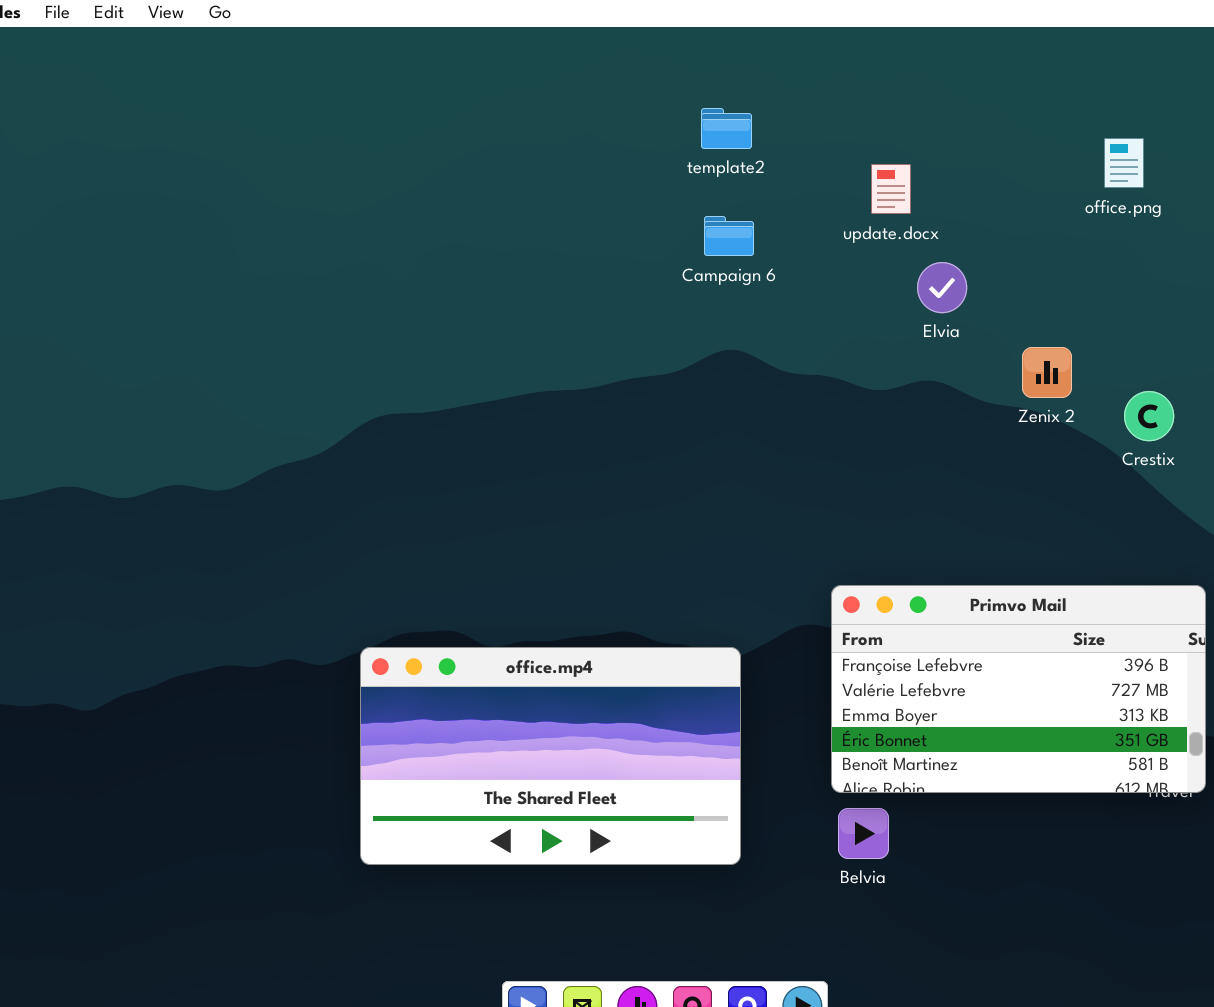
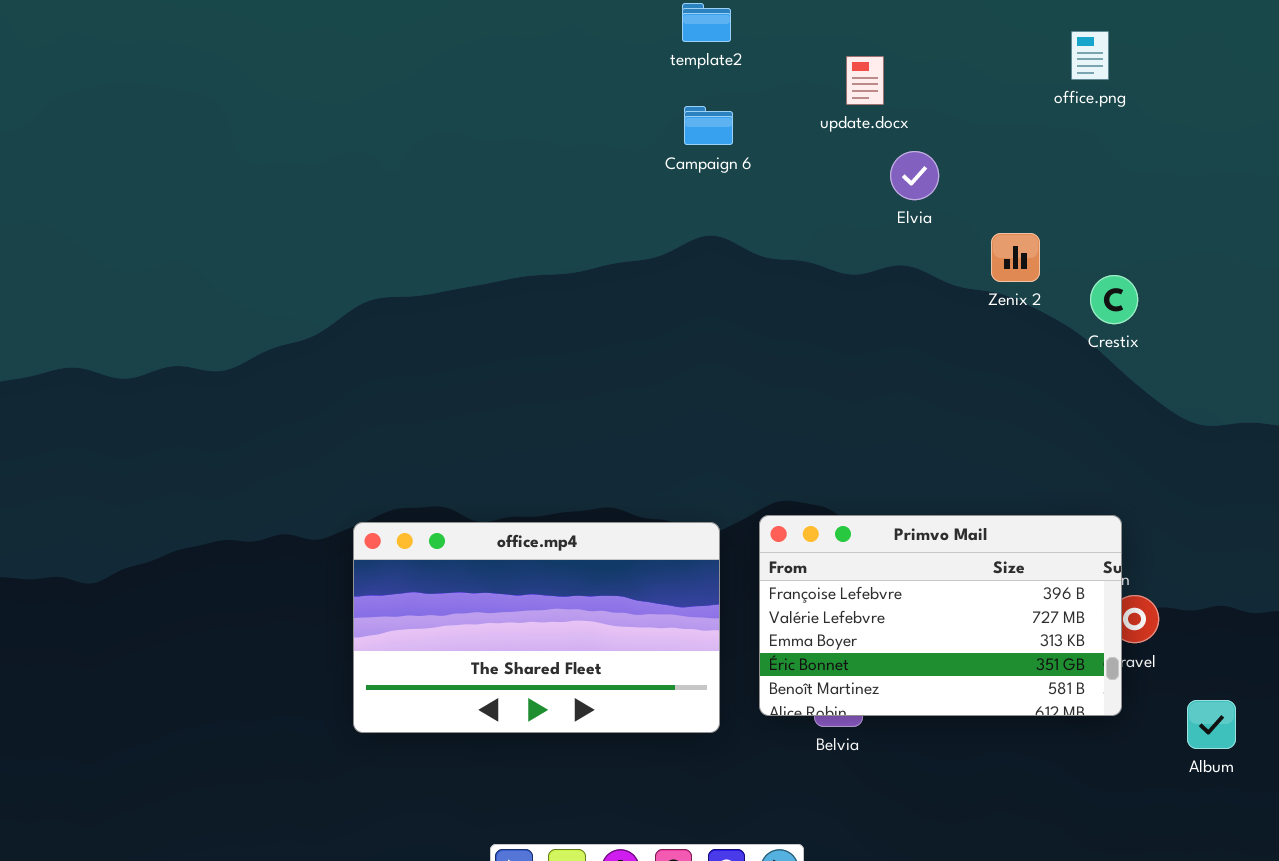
Primvo Mail: [831,585,1206,793] -> [759,515,1122,716], moved

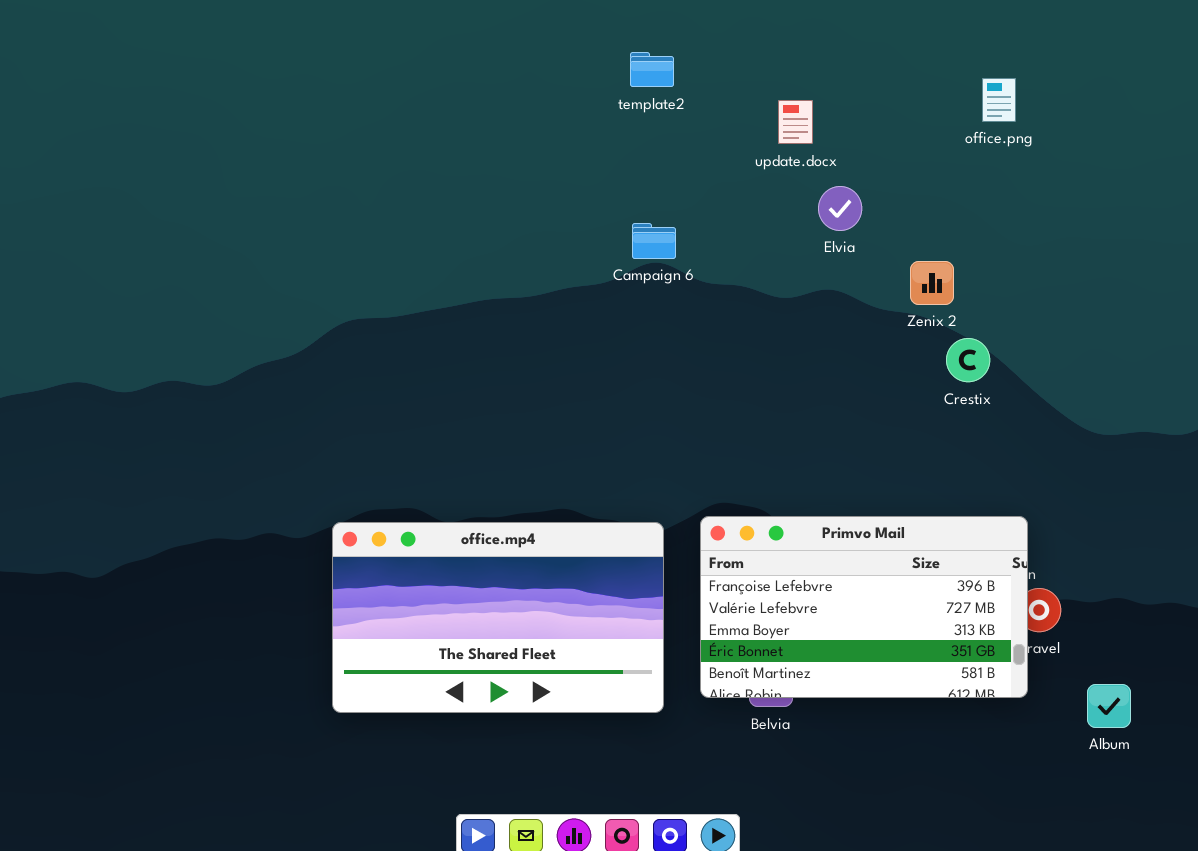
Campaign 6: [684,106,733,145] -> [632,223,676,259], moved
Crestix: [1090,275,1138,324] -> [946,338,990,382], moved

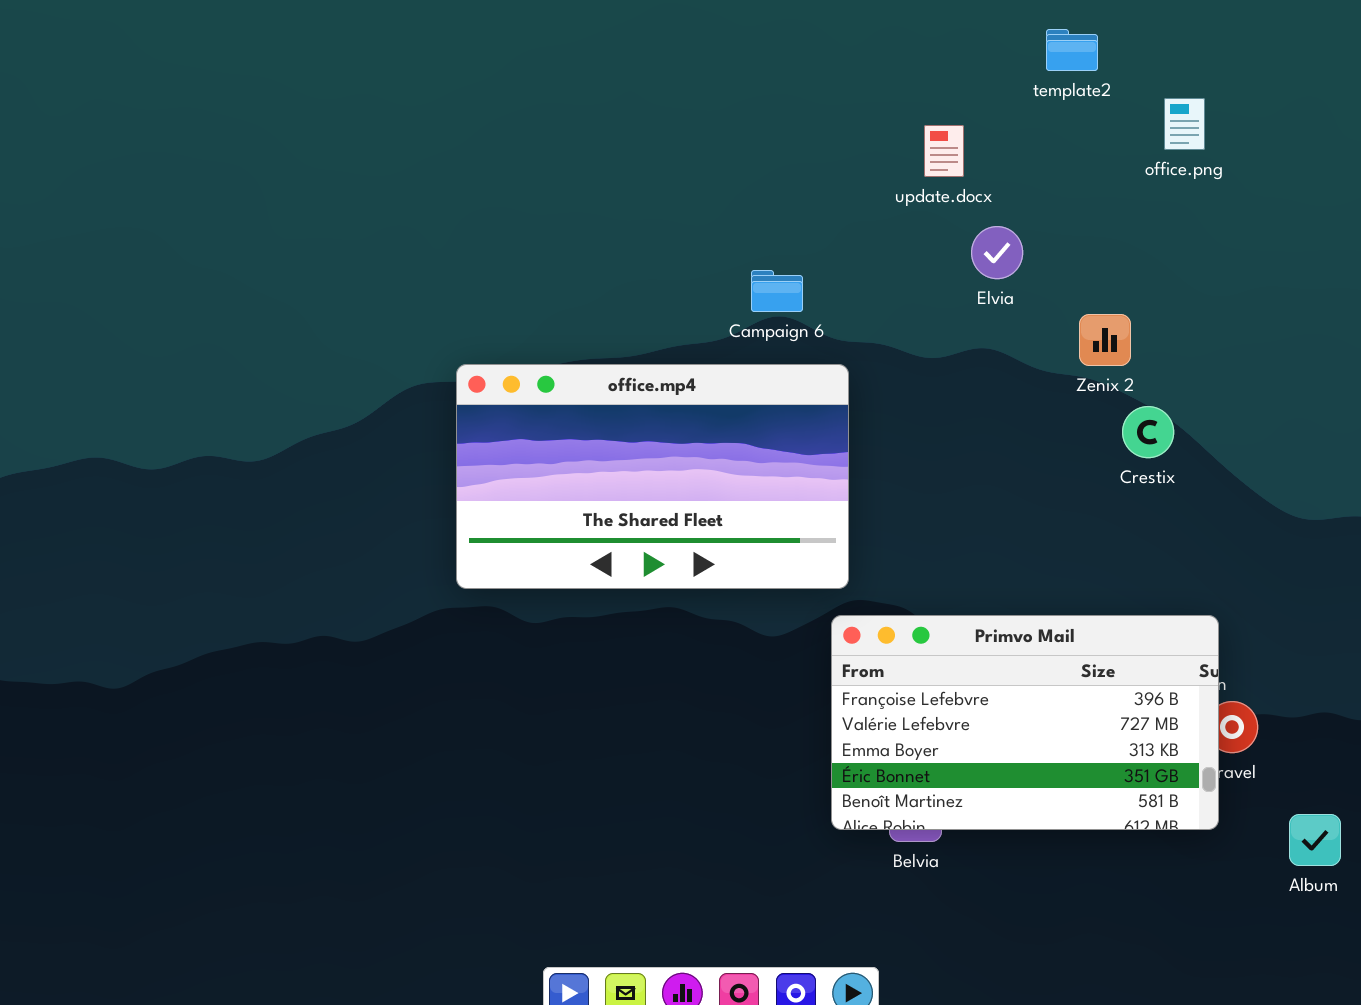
template2: [630,52,674,87] -> [1046,29,1098,71], moved
office.mp4: [332,522,664,713] -> [456,364,849,589], moved

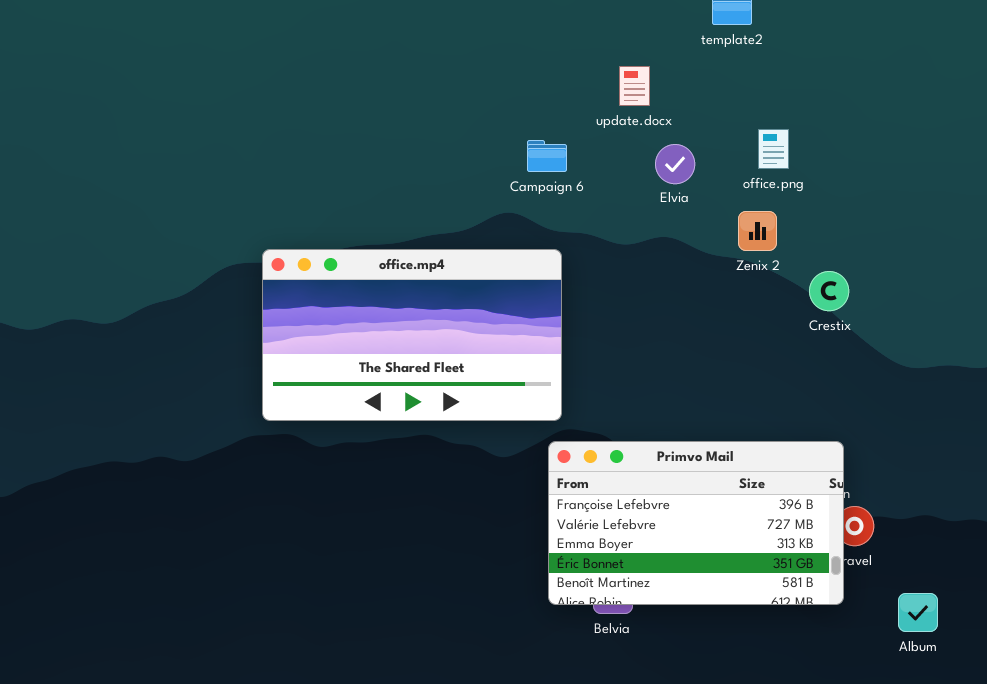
office.png: [1164,98,1205,150] -> [758,129,789,169], moved
Campaign 6: [751,270,803,312] -> [527,140,567,172], moved
Crestix: [1122,406,1174,458] -> [809,271,849,311], moved

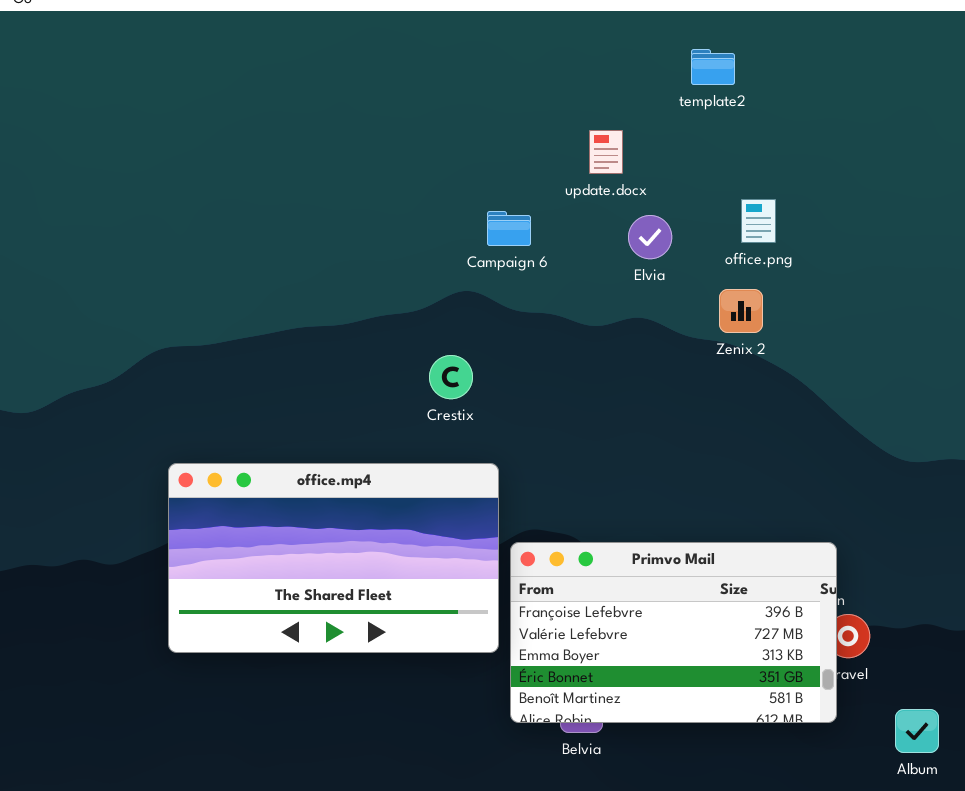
office.mp4: [262,249,562,421] -> [168,463,499,653], moved
Crestix: [809,271,849,311] -> [429,355,473,399], moved

